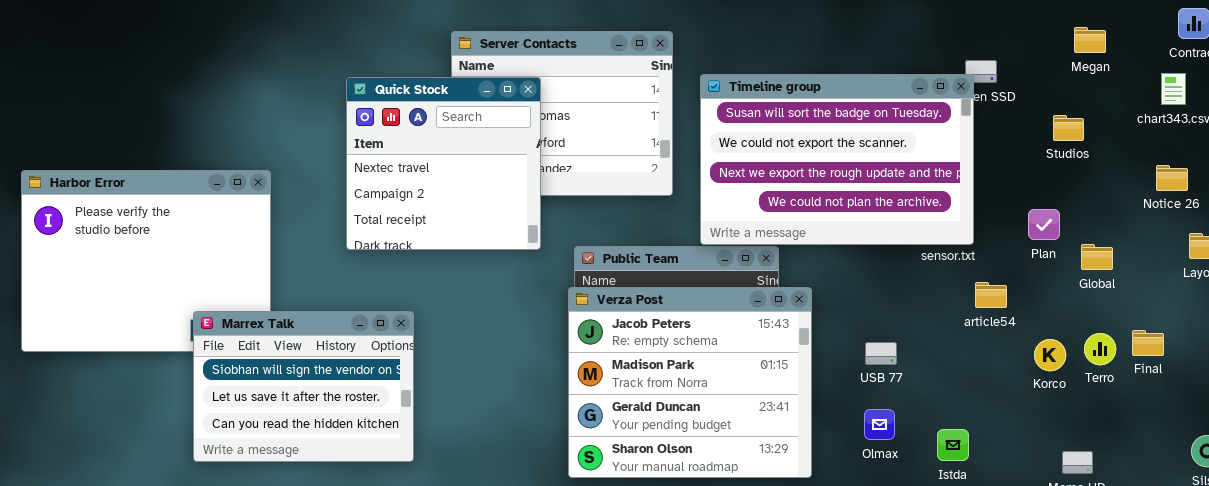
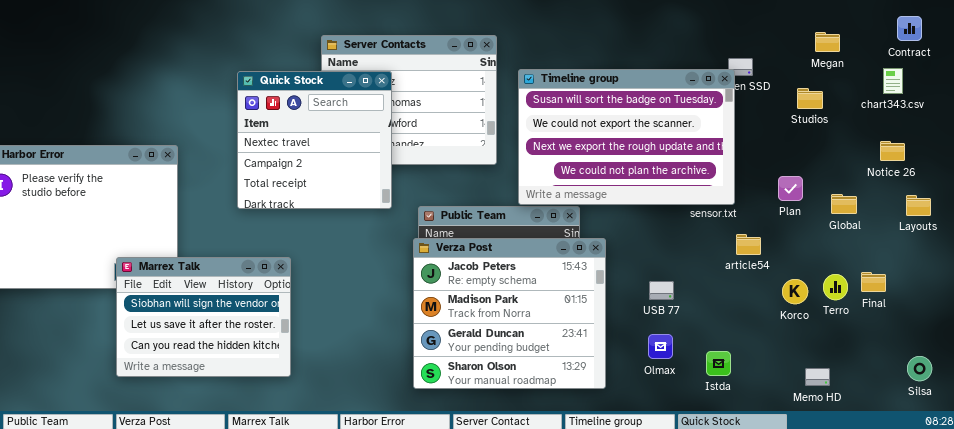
Studios: [1053,115,1084,141] -> [797,88,823,109], moved
Global: [1081,244,1113,270] -> [831,194,857,214], moved

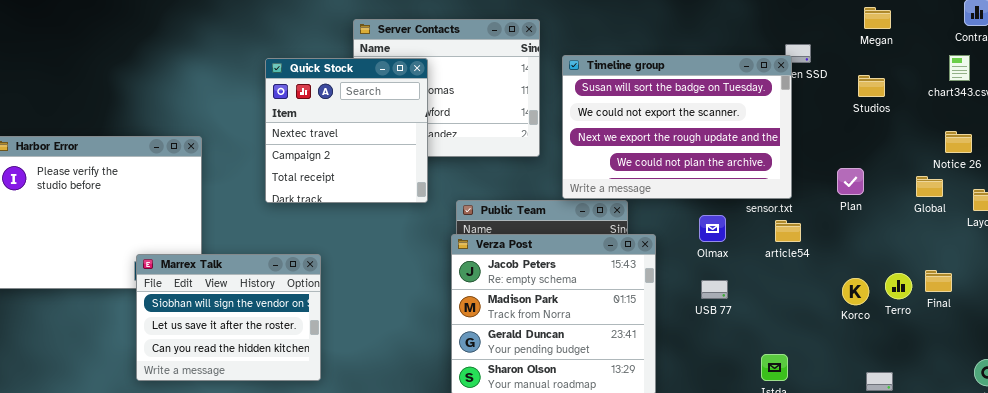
Megan: [815,32,840,52] -> [864,7,891,29], moved
Global: [831,194,857,214] -> [916,176,943,197], moved
article54: [736,234,761,255] -> [775,220,801,242], moved
Olmax: [648,334,673,359] -> [699,215,726,242], moved

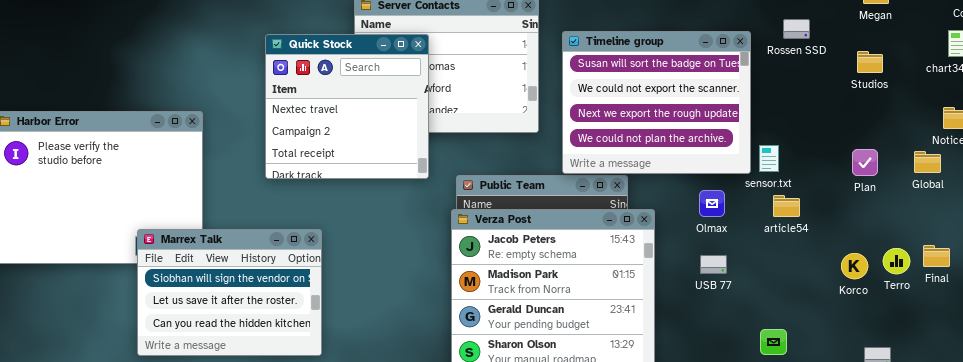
Timeline group: [562,55,792,199] -> [562,31,751,174], resized
Plan: [837,168,864,195] -> [852,149,878,176], moved

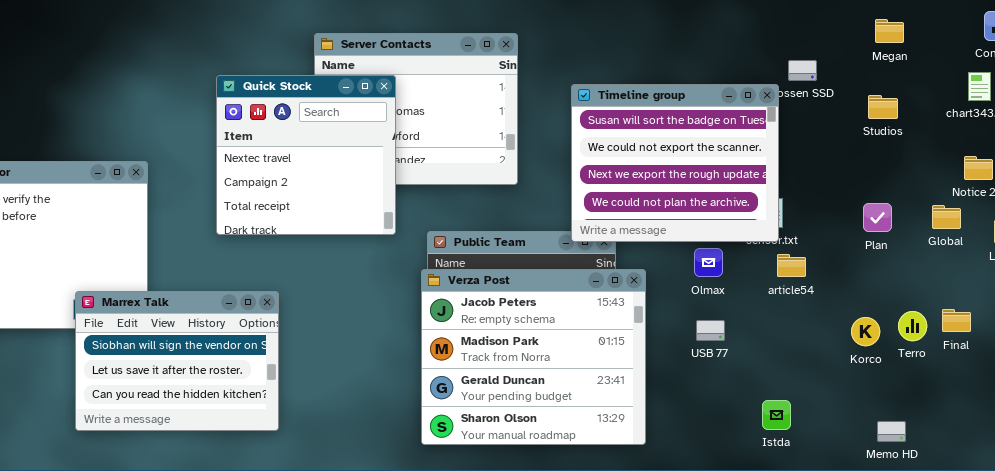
Timeline group: [562,31,751,174] -> [571,84,779,242], moved

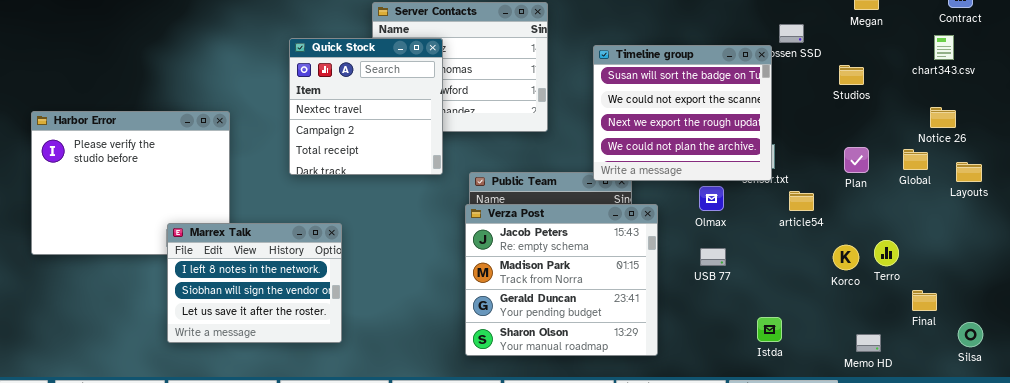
Studios: [868,95,898,119] -> [839,65,864,85], moved
article54: [777,254,806,277] -> [789,191,814,211], moved
Marrex Talk: [75,291,279,431] -> [167,223,342,343], scrolled up 1 row
Final: [942,309,971,332] -> [912,290,937,311], moved

